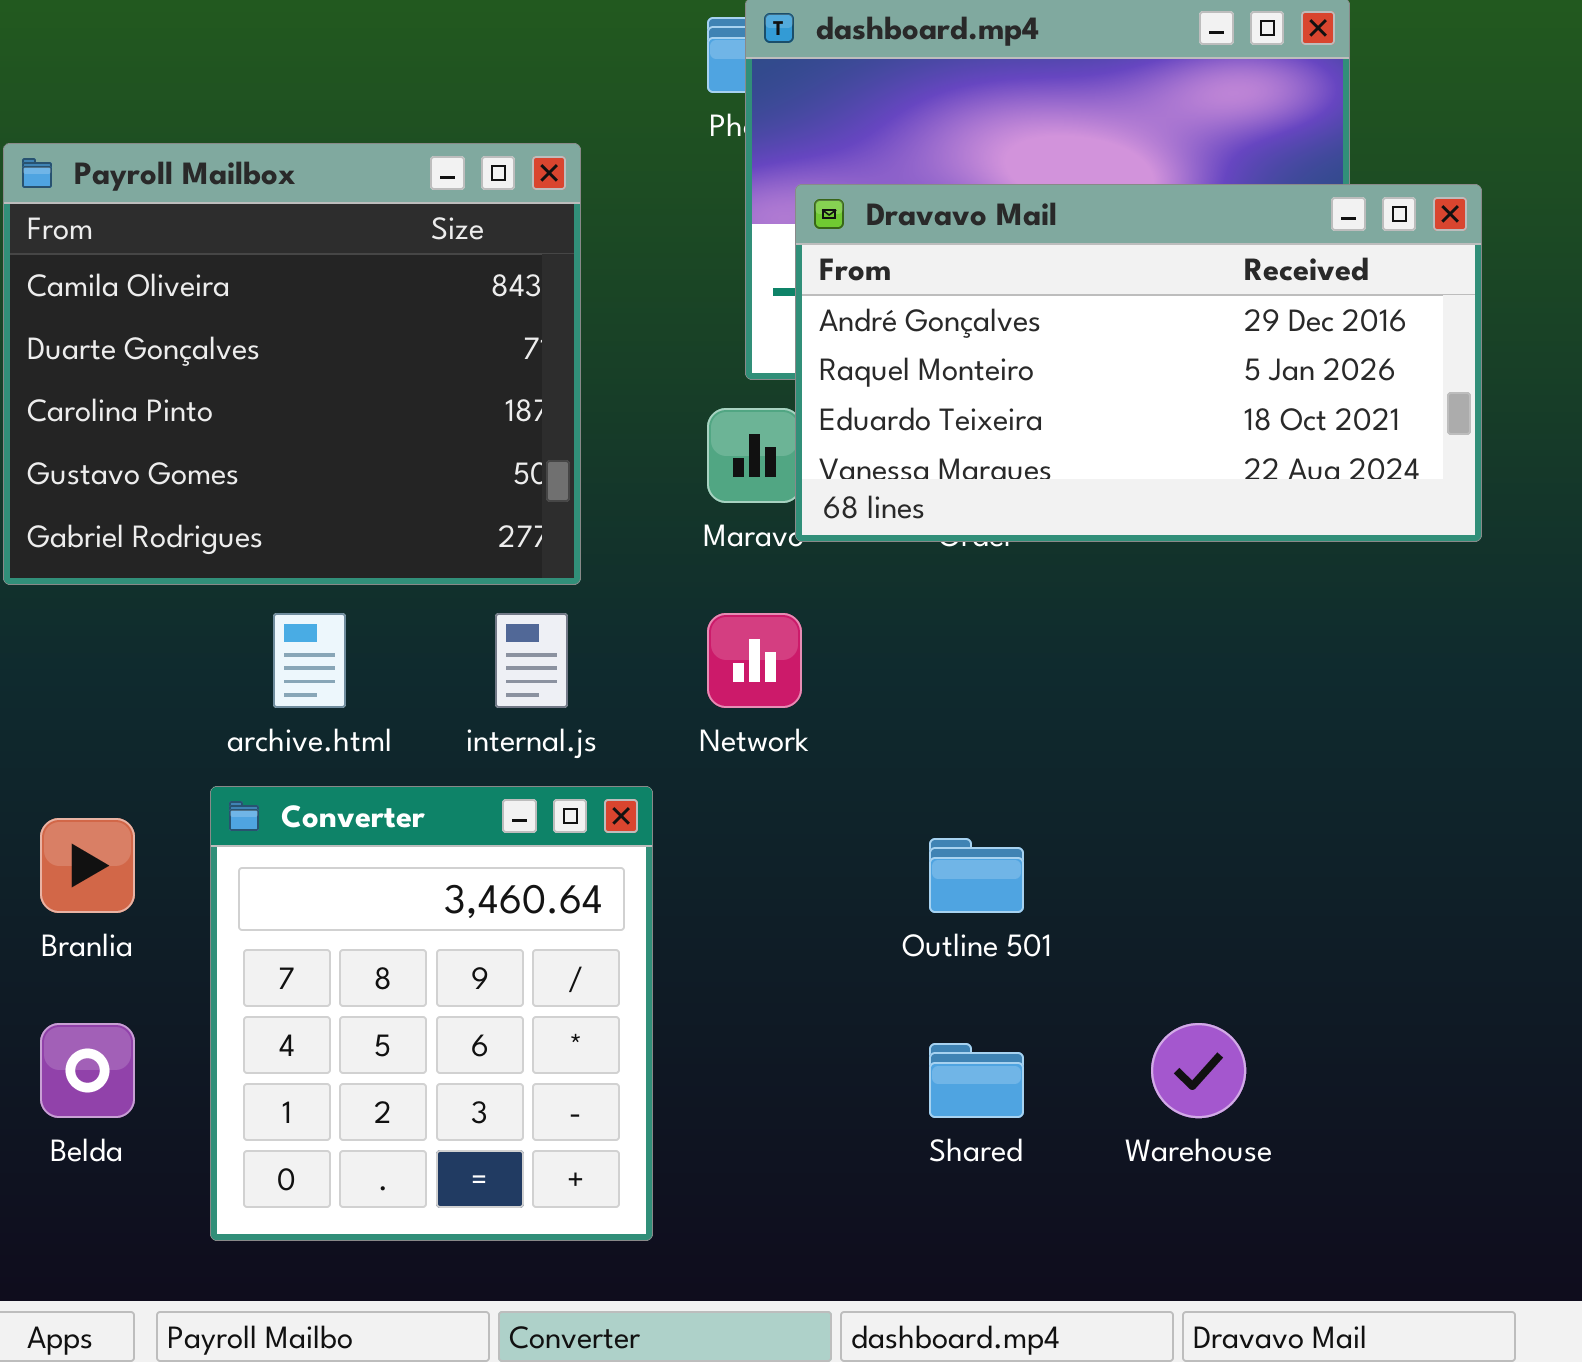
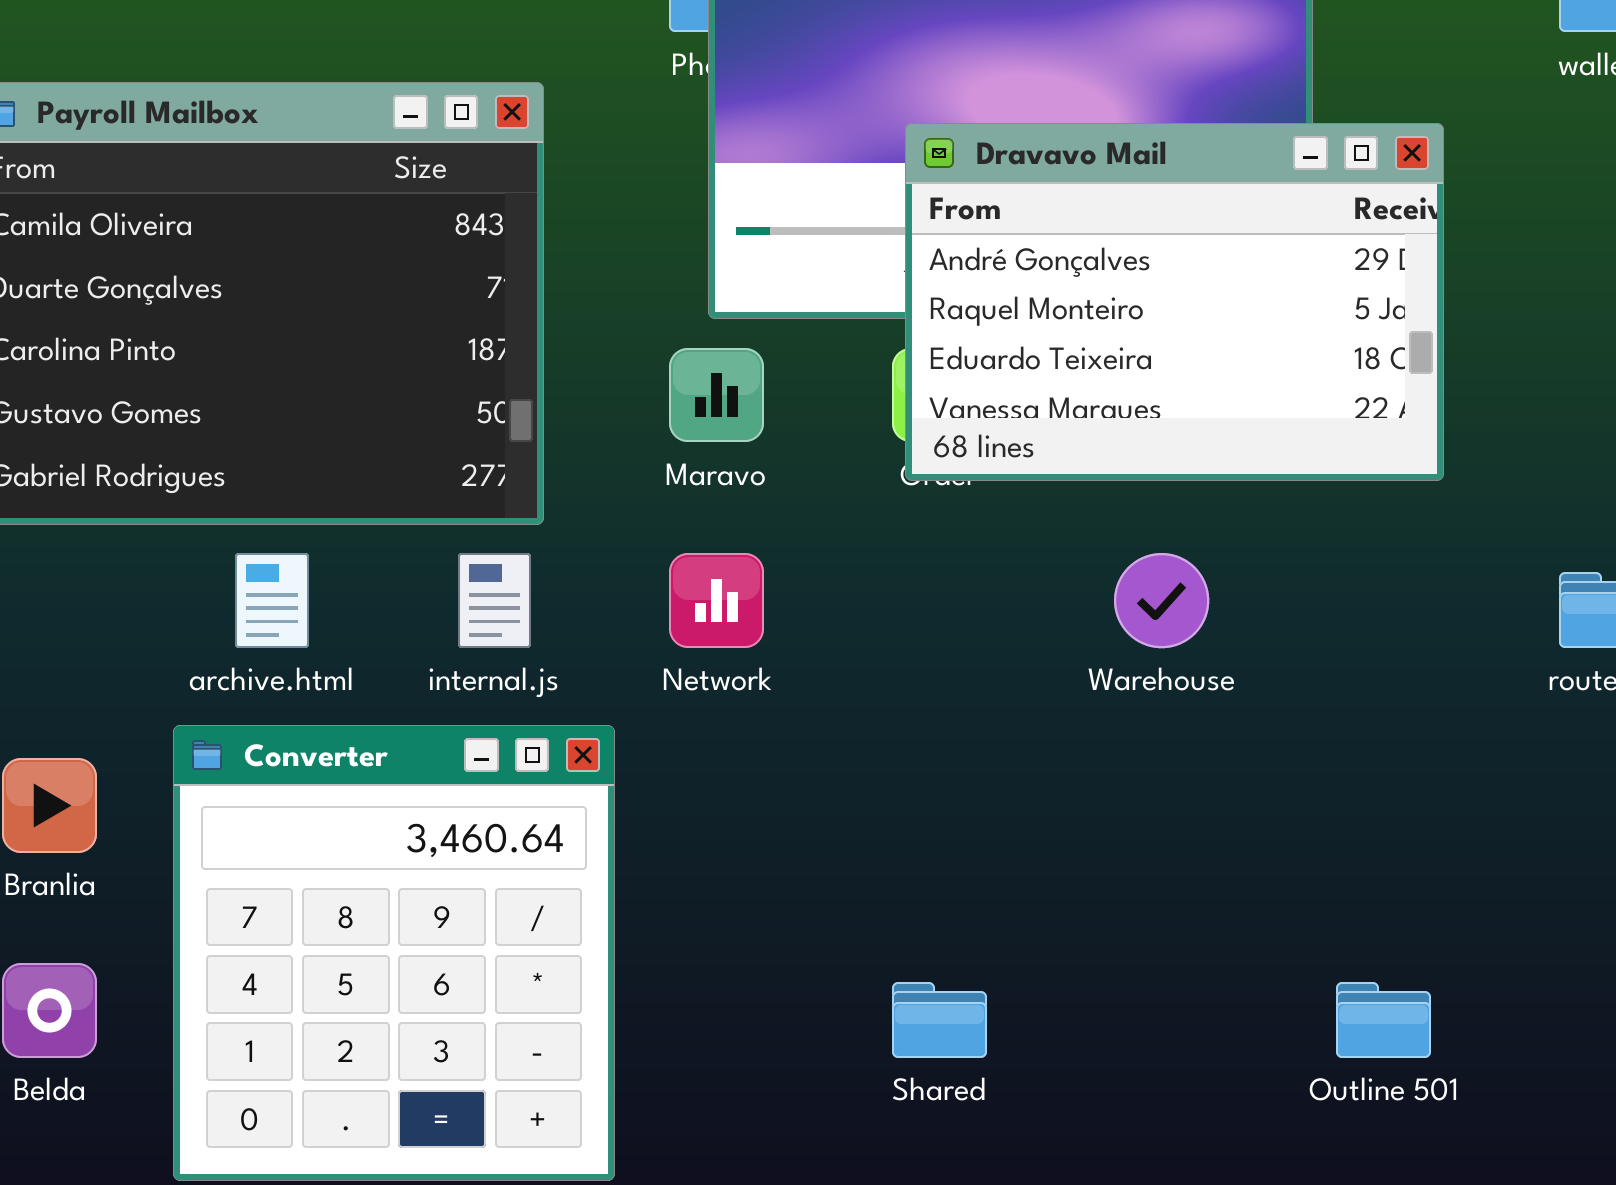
Dravavo Mail: [795,184,1482,542] -> [905,123,1444,481], resized
Outline 501: [929,838,1024,913] -> [1336,982,1431,1058], moved
Warehouse: [1151,1023,1246,1118] -> [1114,553,1209,648], moved

